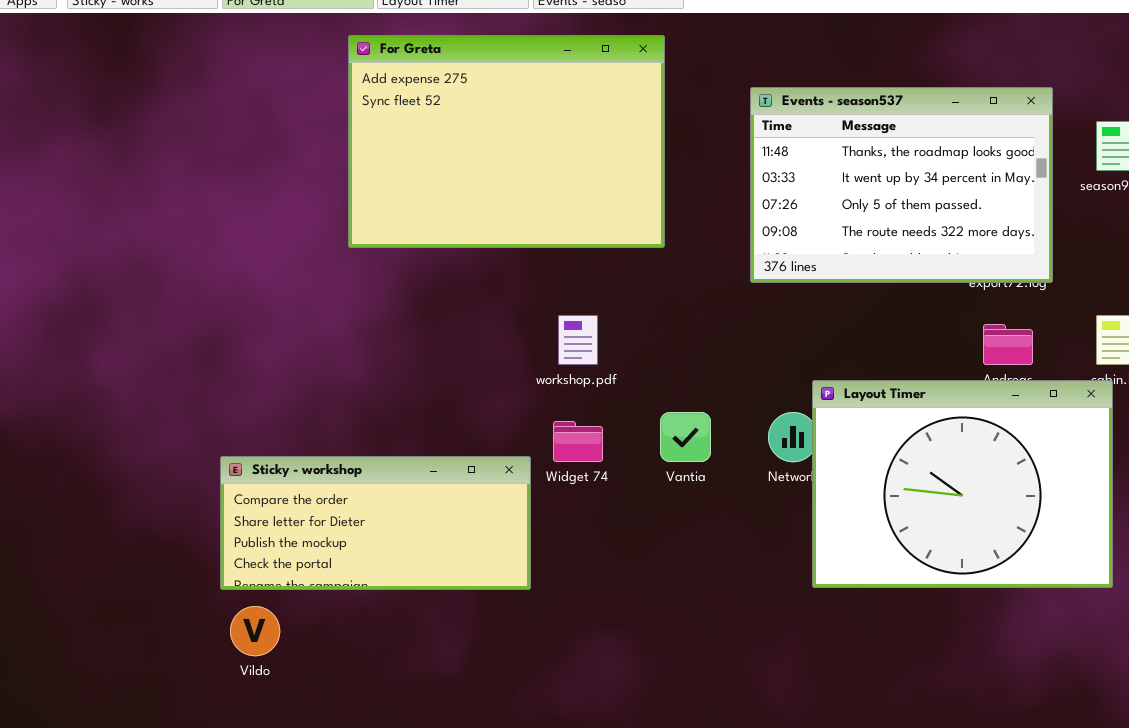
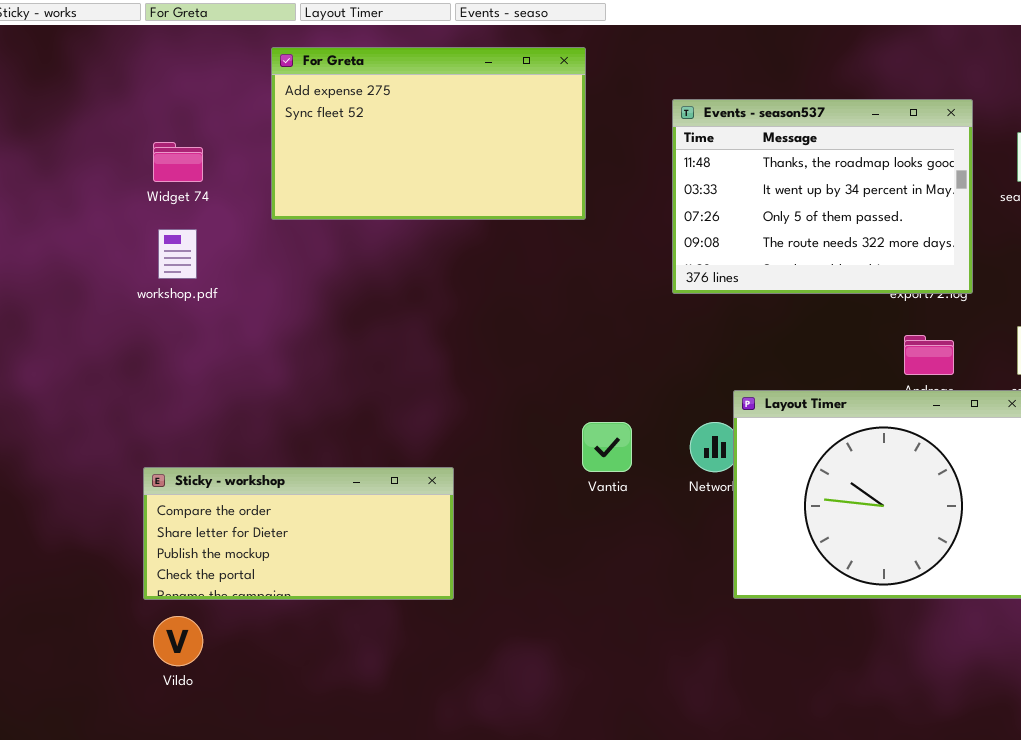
For Greta: [348,35,665,248] -> [271,47,586,220], resized
workshop.pdf: [558,315,598,365] -> [158,229,197,279], moved
Widget 74: [553,421,603,462] -> [153,142,203,182], moved

